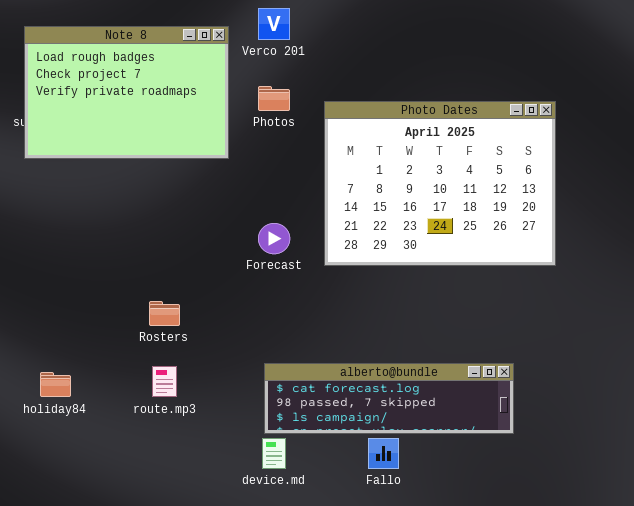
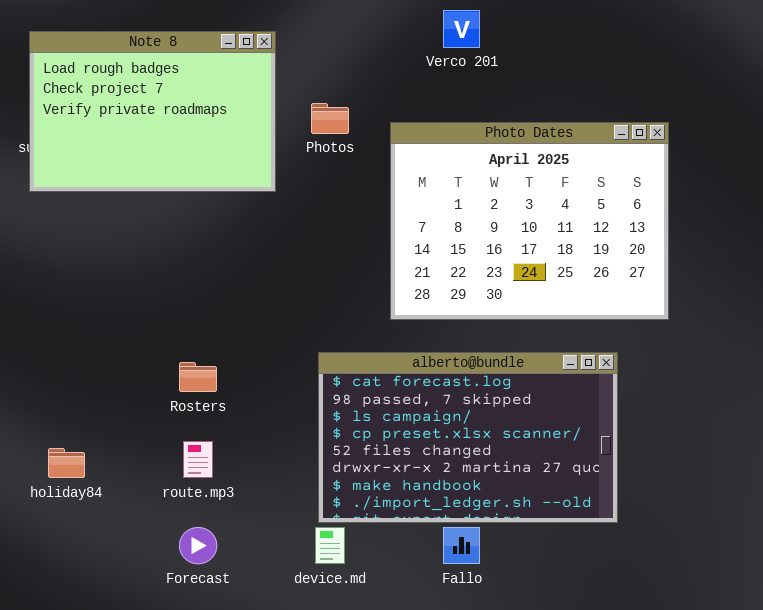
Verco 201: [258,8,290,40] -> [443,10,480,48], moved
Forecast: [258,223,290,254] -> [179,527,217,564], moved
alberto@bundle: [264,363,514,434] -> [318,352,618,523], resized

